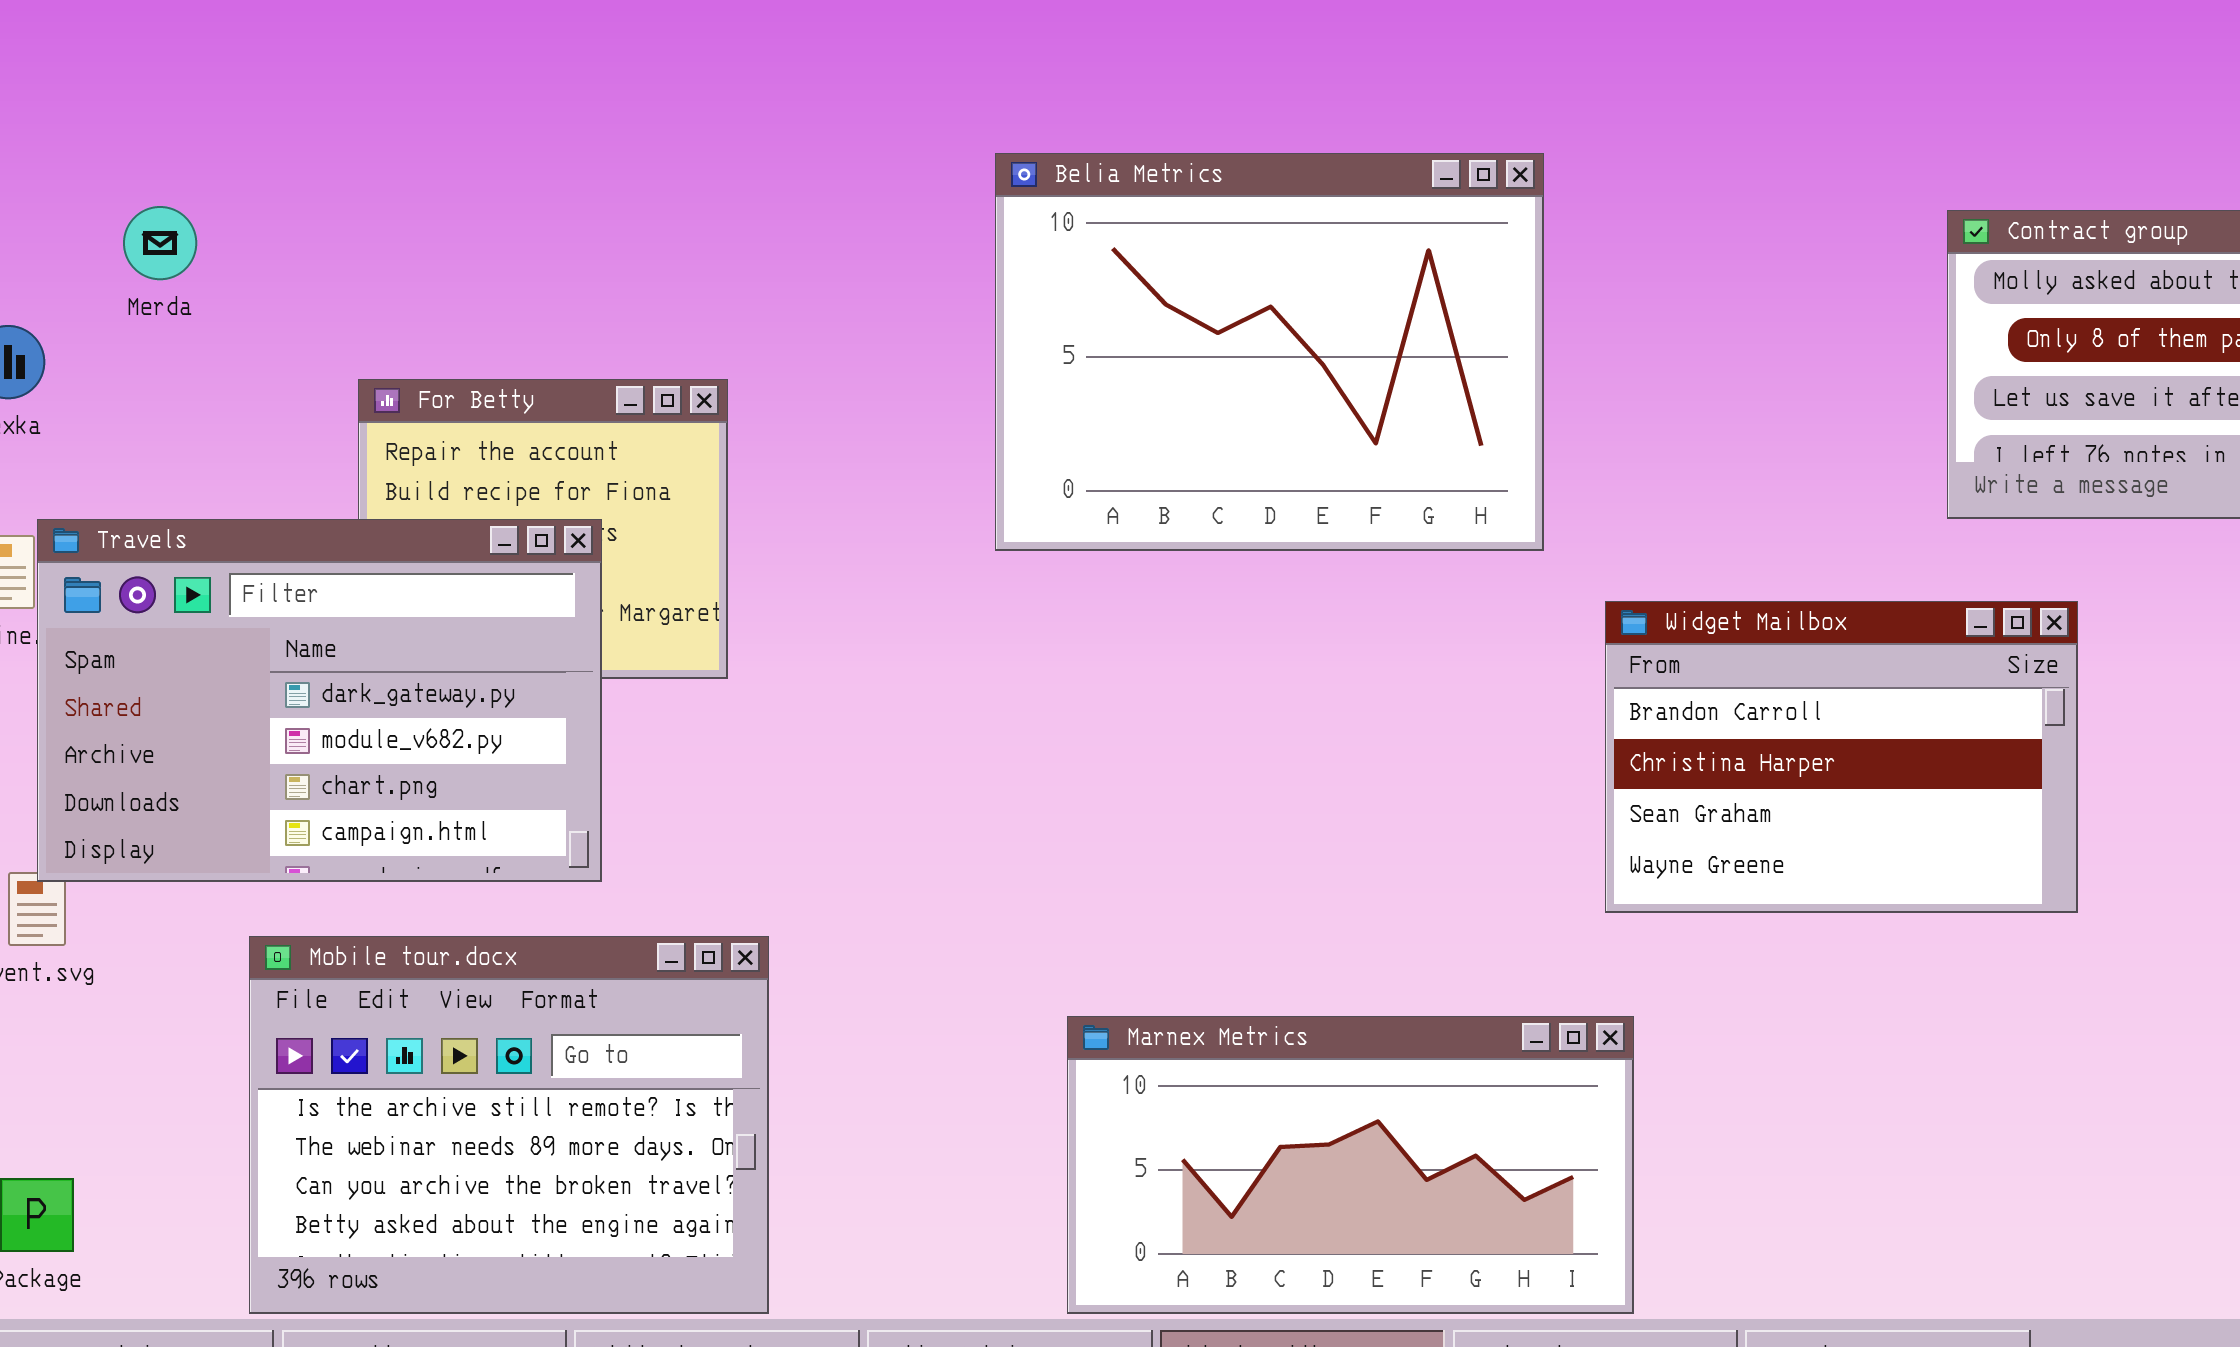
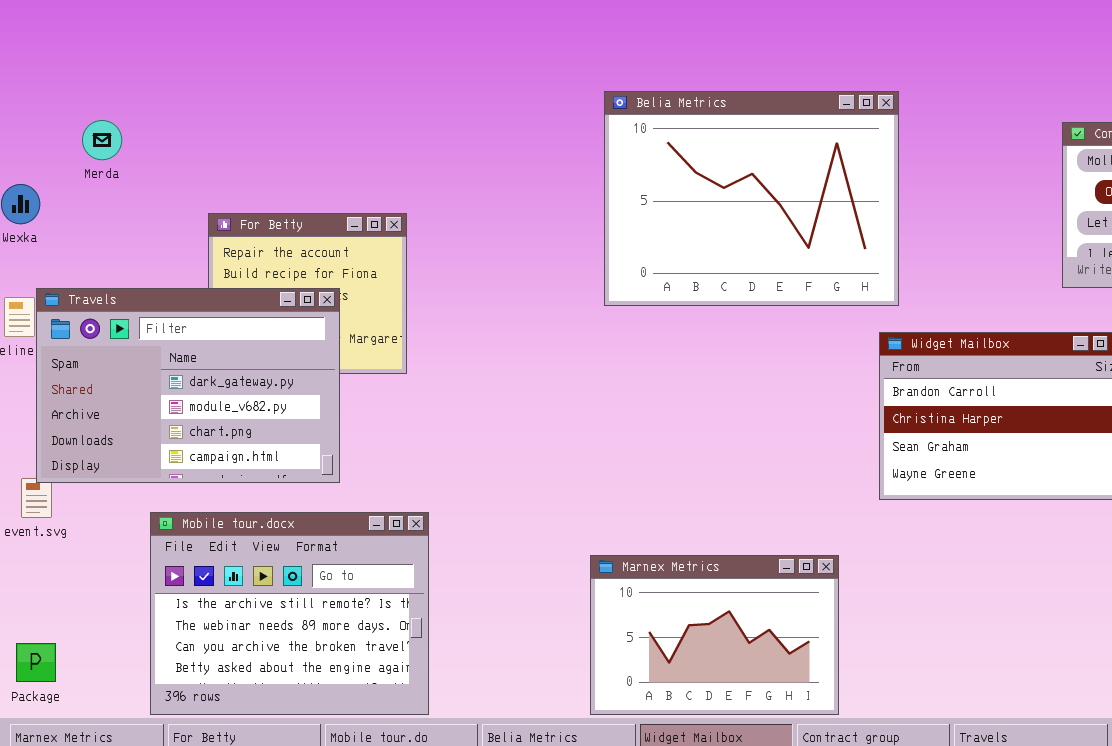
Belia Metrics: [995,153,1544,551] -> [604,91,899,306], moved
Marnex Metrics: [1067,1016,1634,1314] -> [590,555,839,715], resized

